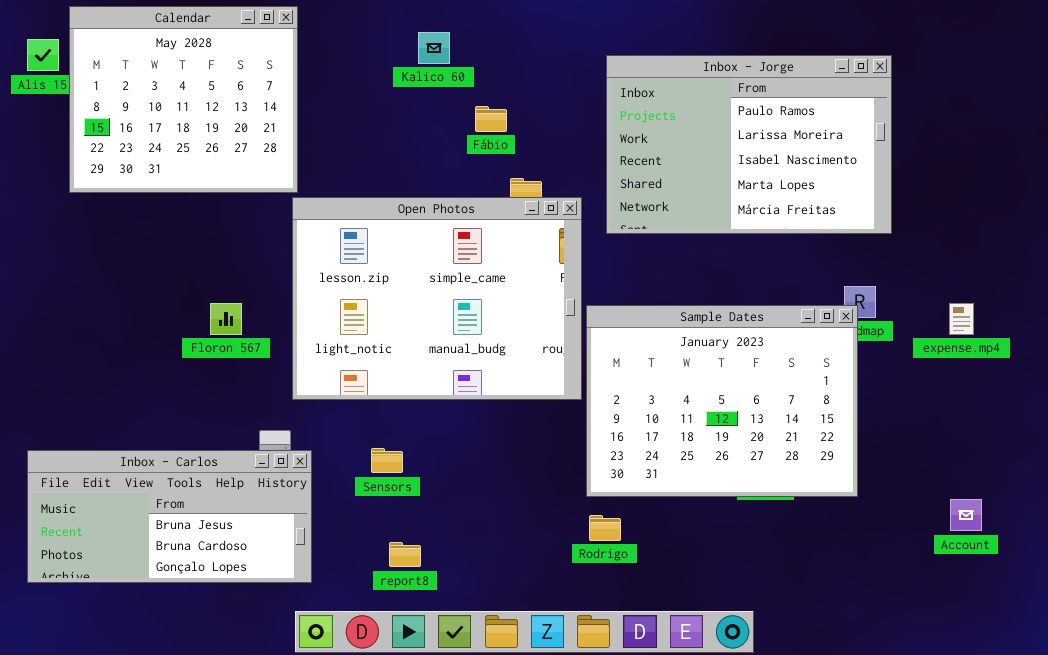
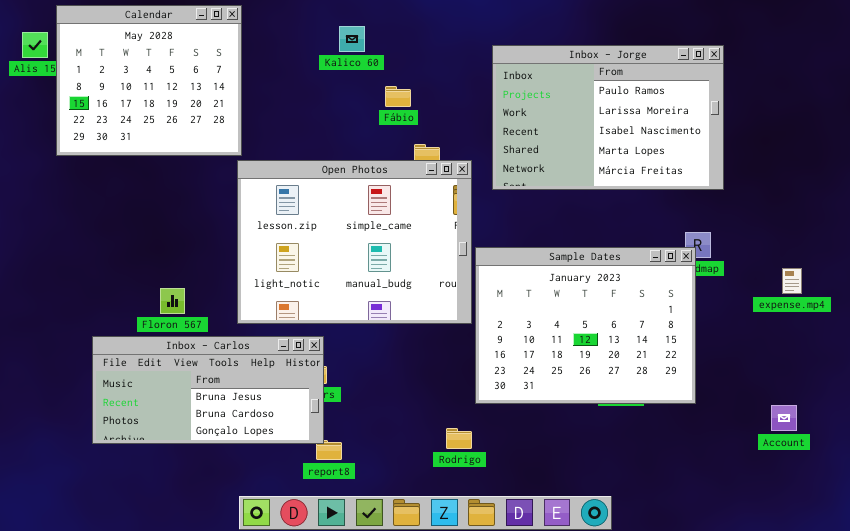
Floron 567: [210,303,242,335] -> [160,288,185,314], moved
expense.mp4: [949,303,974,335] -> [782,268,802,294], moved
Inbox - Carlos: [27,450,312,583] -> [92,336,324,444], moved
Rodrigo: [589,515,621,541] -> [446,428,472,449], moved

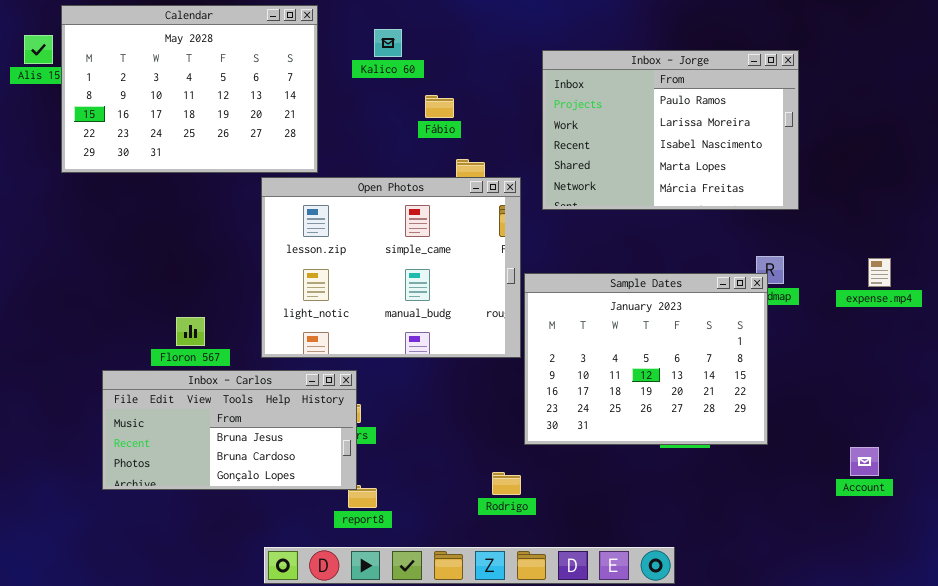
Calendar: [56,5,242,156] -> [61,5,318,173], resized
expense.mp4: [782,268,802,294] -> [868,258,891,287], moved

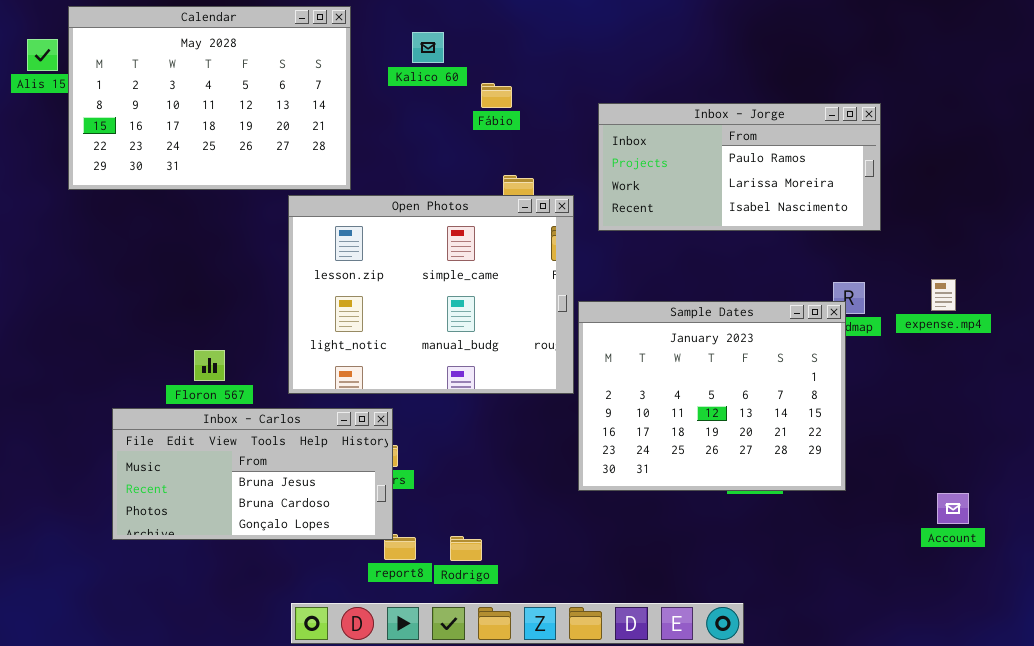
Inbox - Jorge: [542,50,799,210] -> [598,103,881,231], resized
Fábio: [425,95,454,118] -> [481,83,512,108], moved
expense.mp4: [868,258,891,287] -> [931,279,956,311], moved
Rodrigo: [492,472,521,495] -> [450,536,482,561], moved

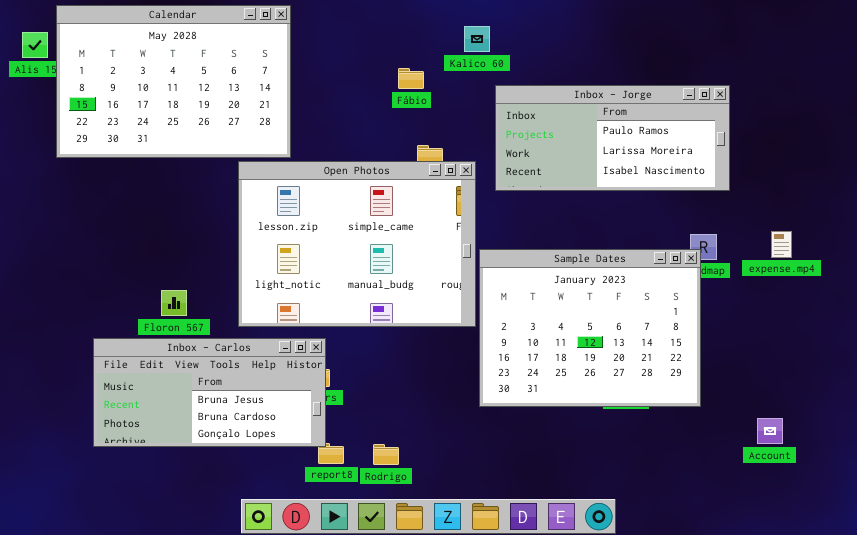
Kalico 60: [412,32,444,63] -> [464,26,490,52], moved
Account: [937,493,969,524] -> [757,418,783,444], moved

